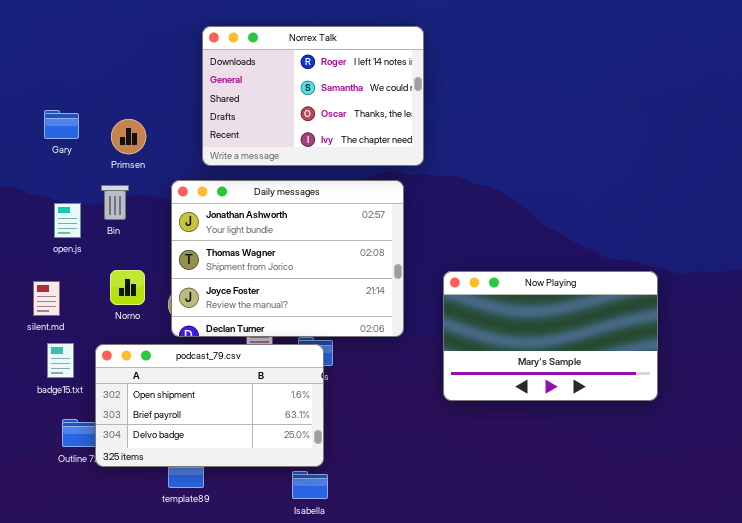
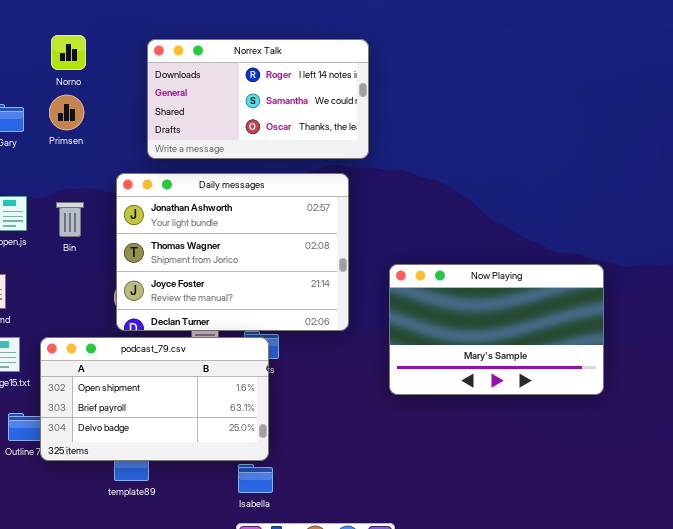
Norrex Talk: [202,26,424,166] -> [147,39,369,159], resized
Primsen: [111,119,146,154] -> [49,95,84,130], moved
Bin: [101,185,129,220] -> [56,202,84,237], moved
Norno: [110,270,145,305] -> [51,35,86,70], moved

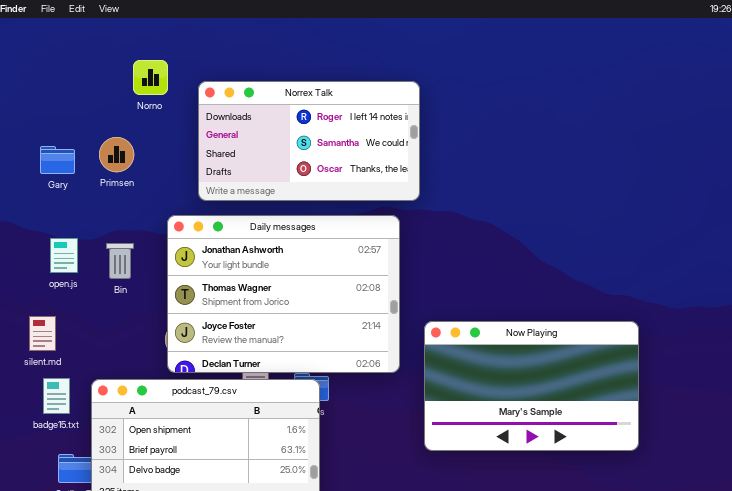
Norno: [51,35,86,70] -> [133,60,168,95], moved
Now Playing: [389,264,604,395] -> [424,321,639,451], moved

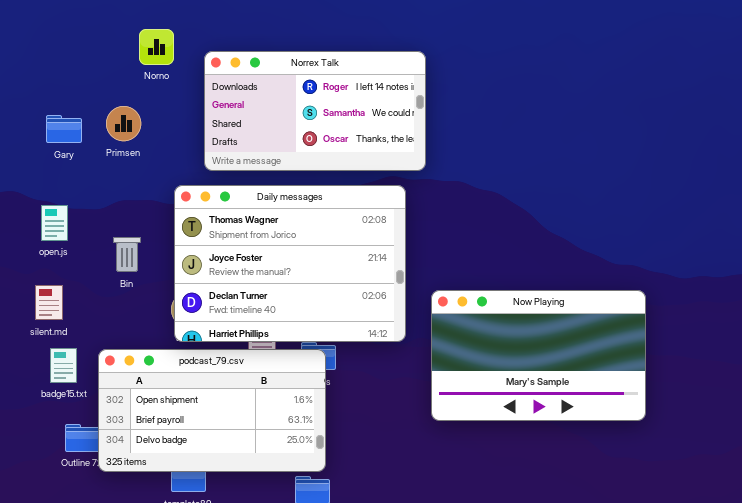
Daily messages: [167,215,400,373] -> [174,185,406,342], scrolled down 1 row
open.js: [50,238,78,273] -> [41,205,68,241], moved
Bin: [106,243,134,279] -> [113,237,141,272], moved

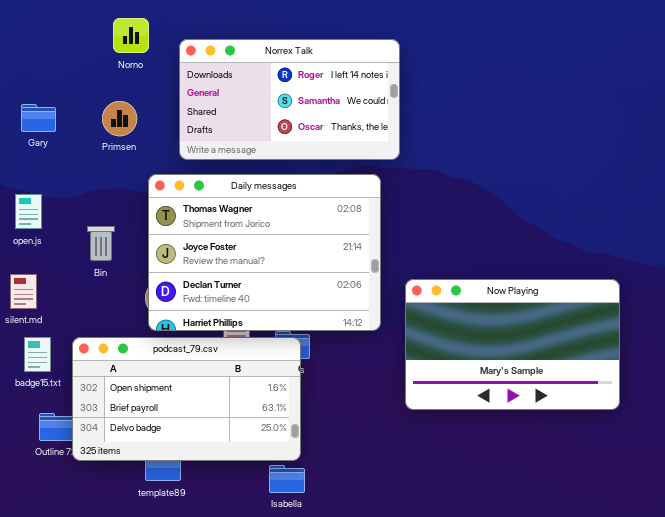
Primsen: [106,106,141,141] -> [102,101,137,136], moved

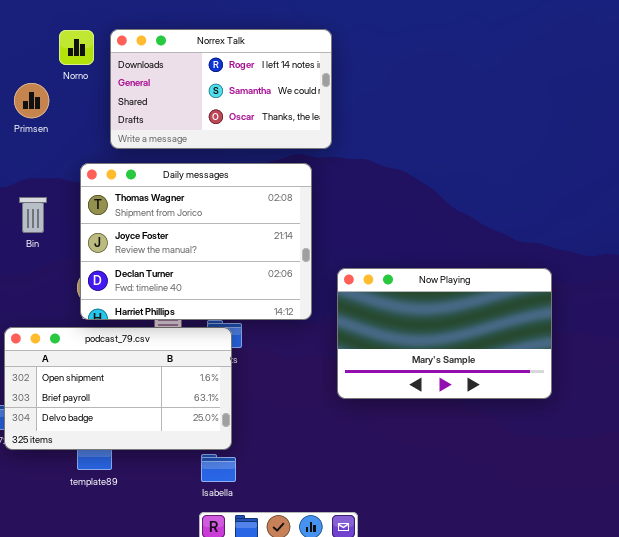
Norno: [113,18,149,53] -> [59,30,94,65], moved
Primsen: [102,101,137,136] -> [14,83,49,118], moved
Bin: [87,226,115,261] -> [19,197,47,233], moved

